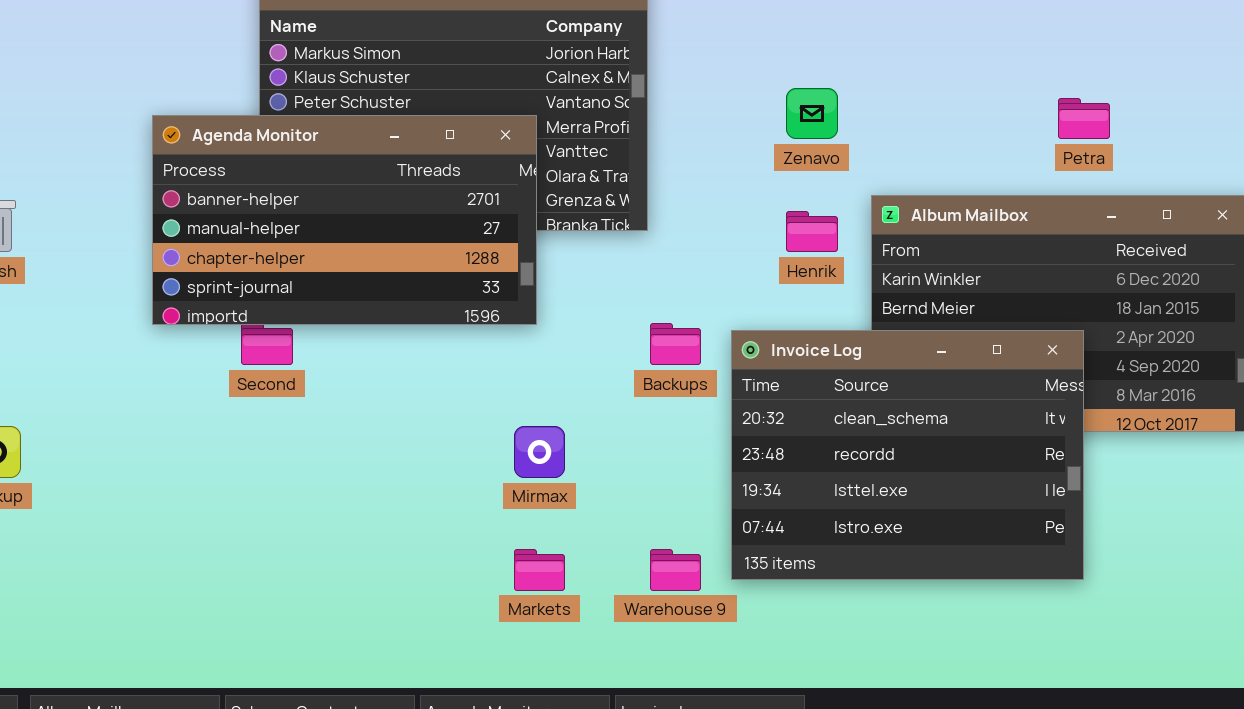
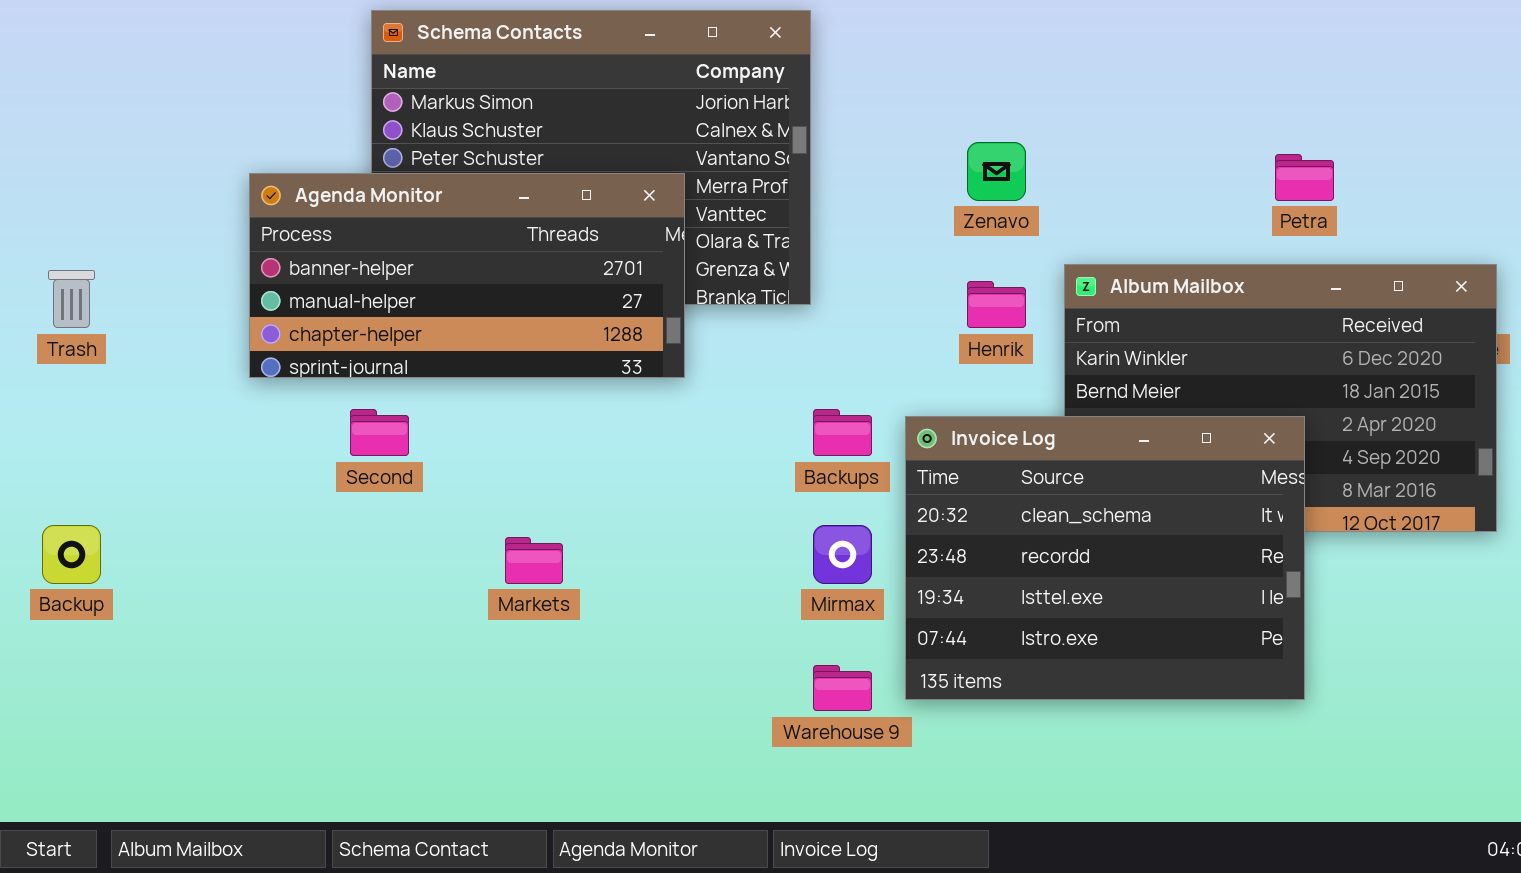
Agenda Monitor: [152,115,537,325] -> [249,173,685,378], resized
Mirmax: [514,426,565,478] -> [813,525,872,584], moved
Markets: [514,549,565,591] -> [505,537,563,584], moved

